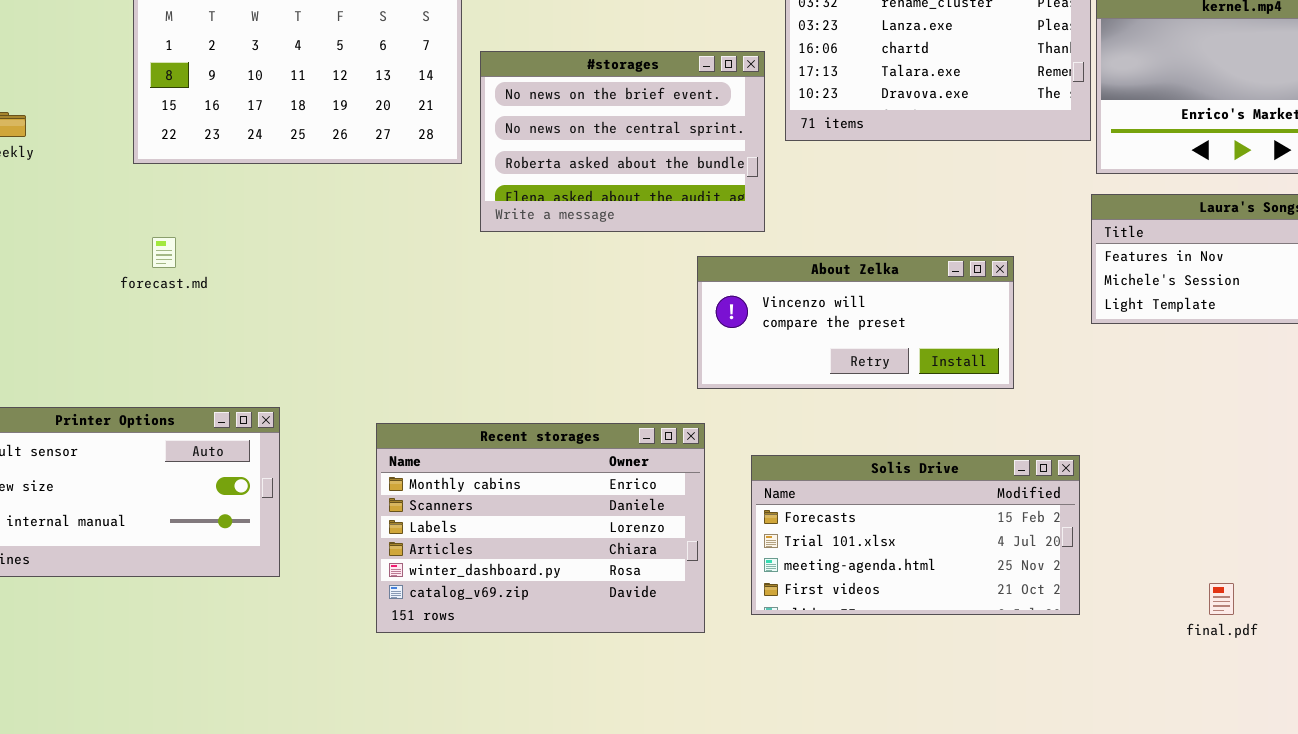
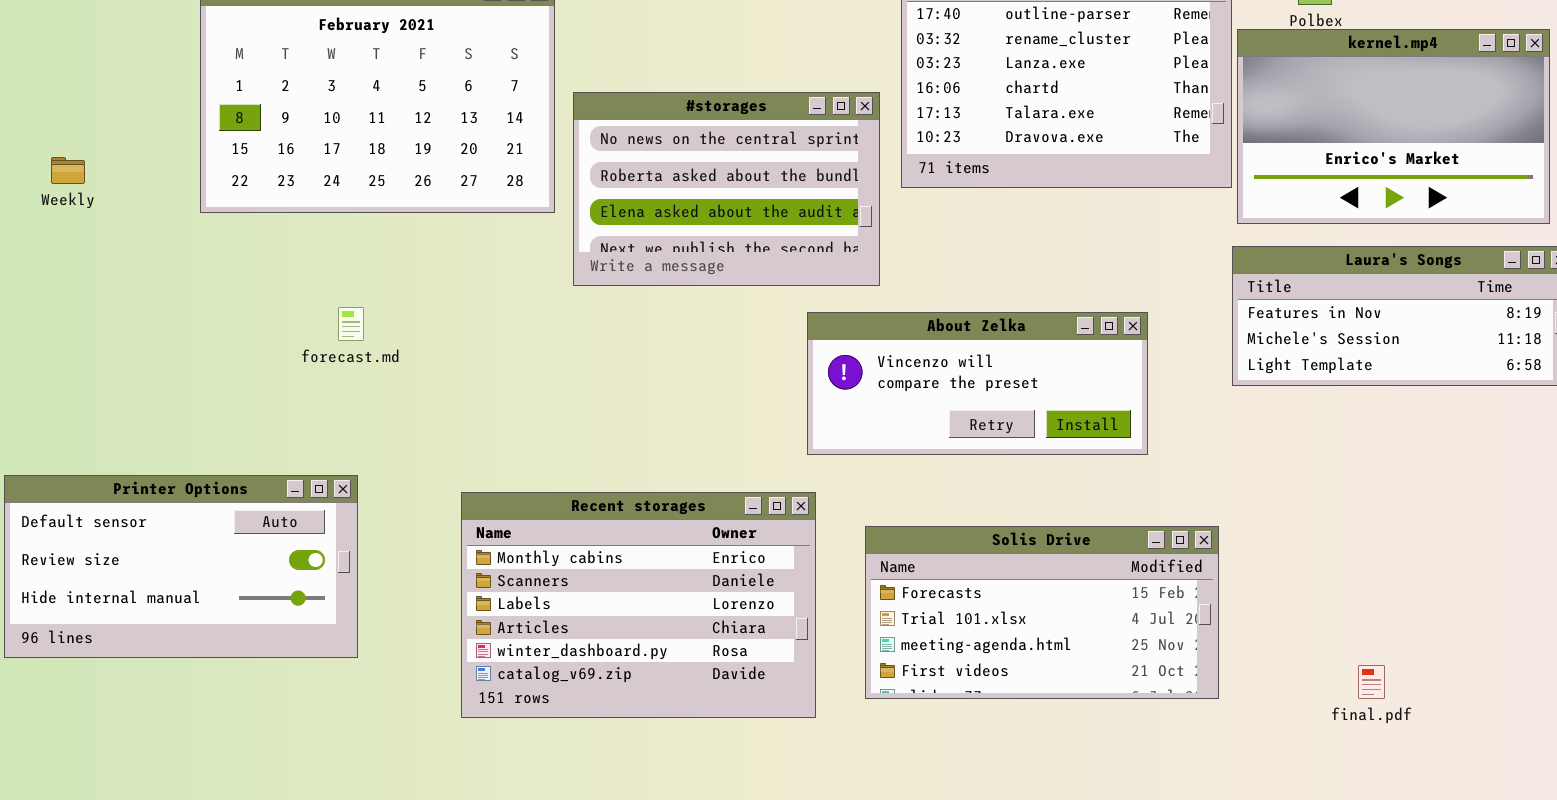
#storages: [480,51,765,232] -> [573,92,880,286], scrolled down 1 row
forecast.md: [152,237,176,268] -> [338,307,364,341], moved

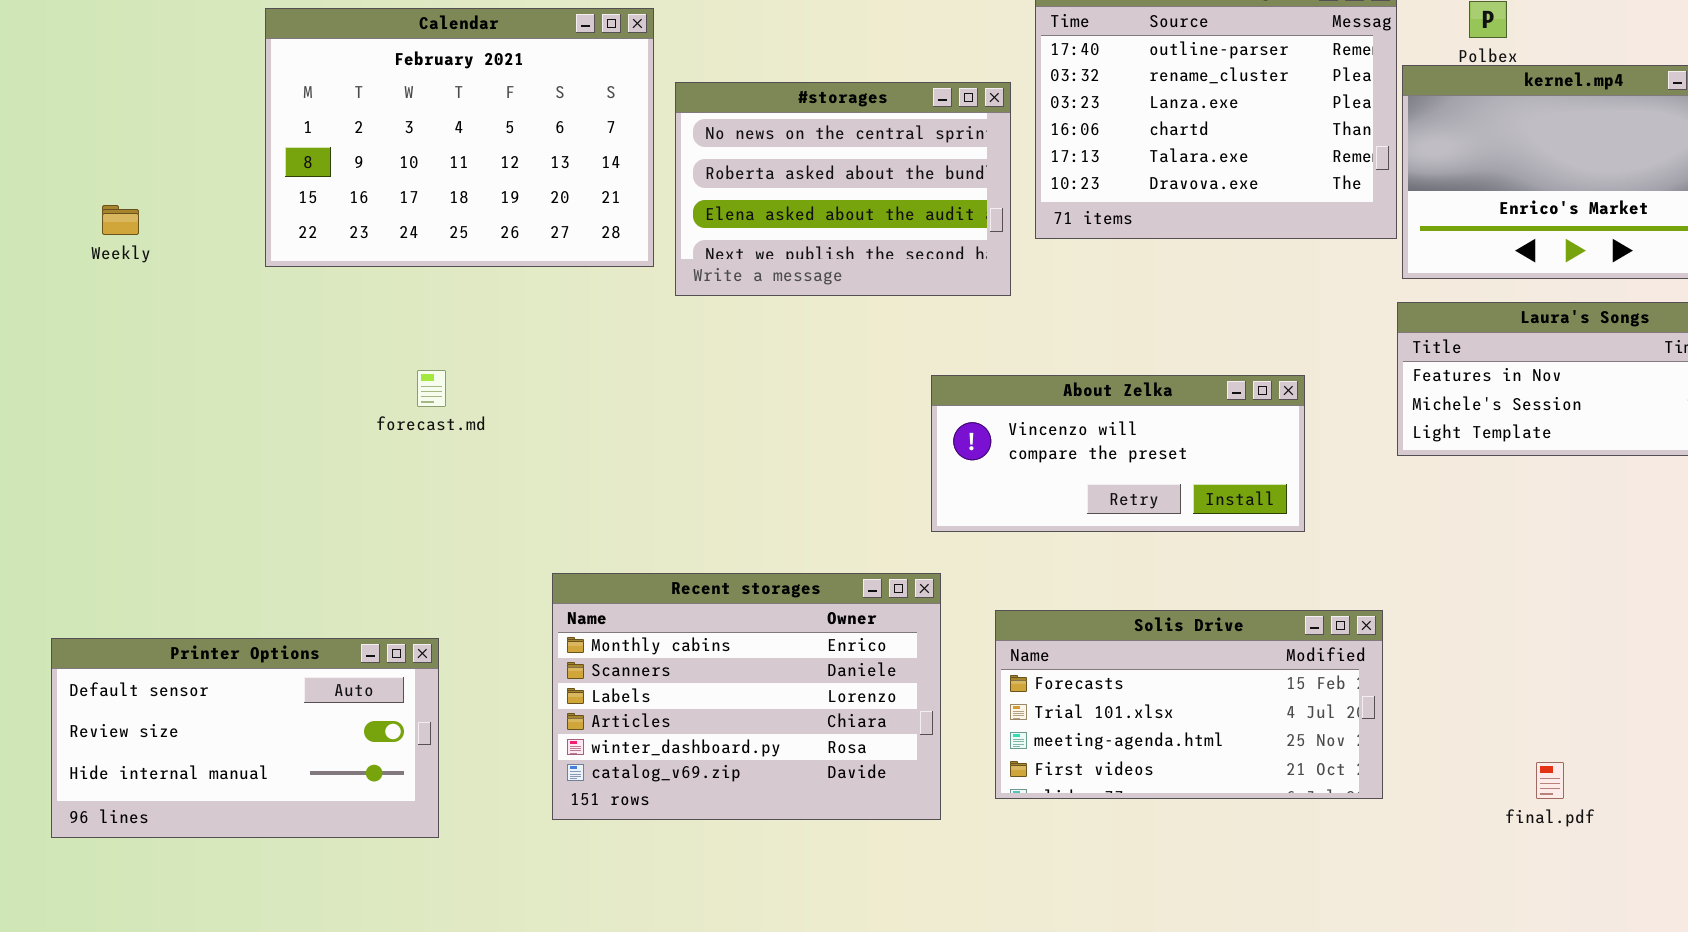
#storages: [573,92,880,286] -> [675,82,1011,296], moved
Printer Options: [4,475,358,658] -> [51,638,439,838], moved

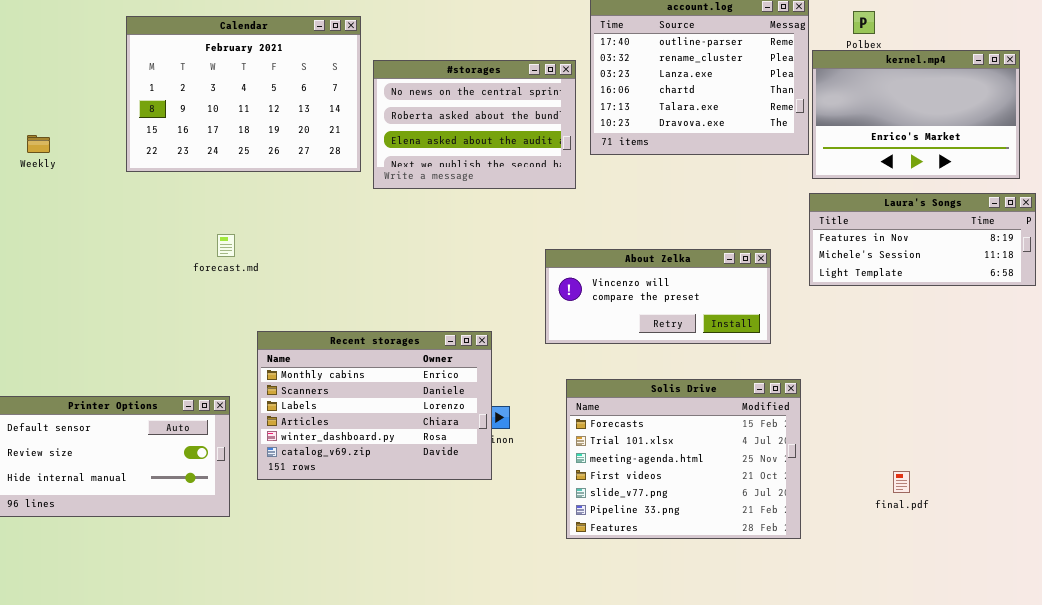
About Zelka: [931,375,1305,532] -> [545,249,771,344], moved
Recent storages: [552,573,941,820] -> [257,331,492,480], moved
Solis Drive: [995,610,1383,799] -> [566,379,801,539], resized

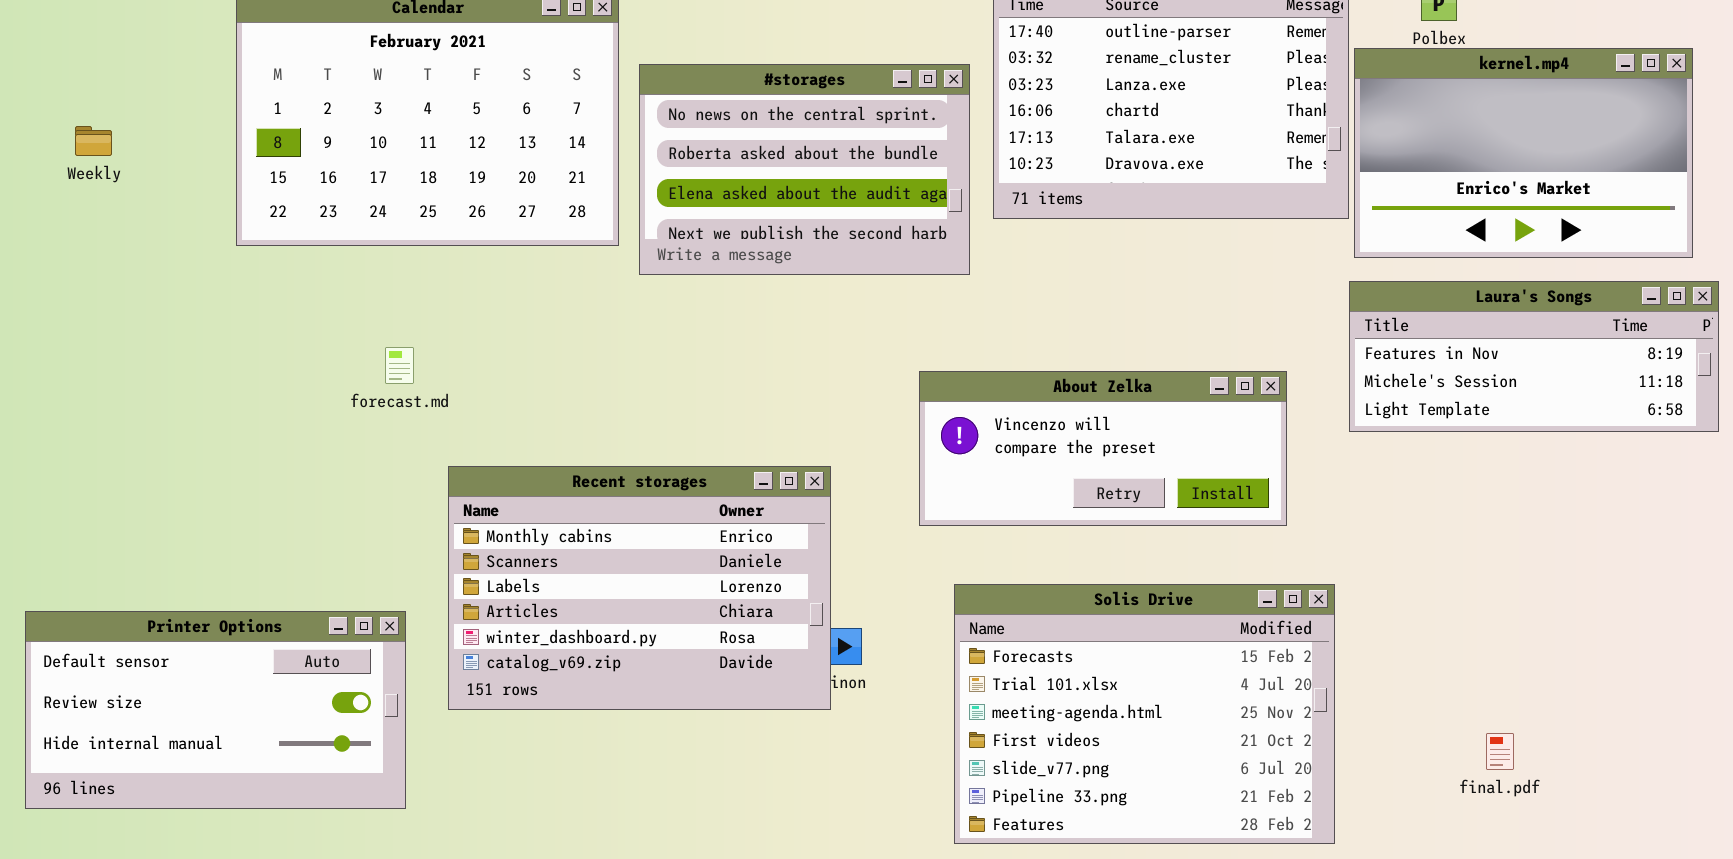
Weekly: [27,135,50,153] -> [75,126,112,156], moved
Recent storages: [257,331,492,480] -> [448,466,831,710], moved

